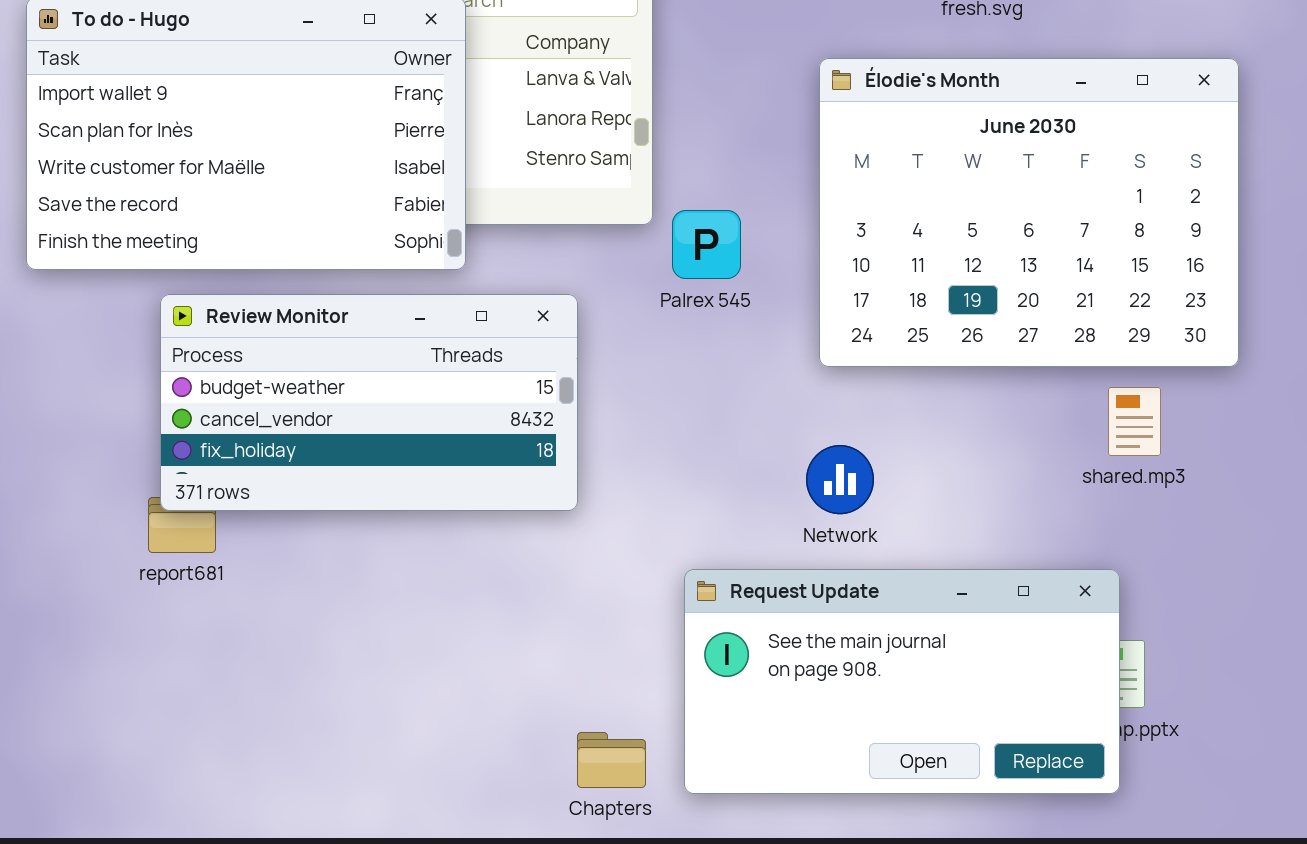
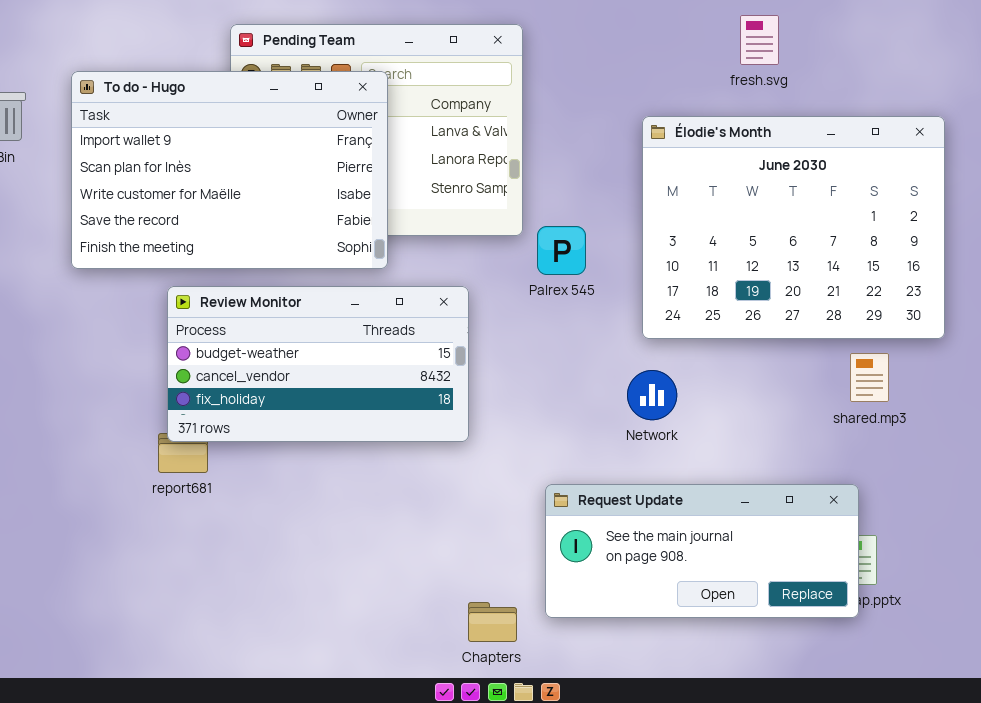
Network: [806,445,874,514] -> [627,370,677,420], moved
Request Update: [684,569,1120,794] -> [545,484,859,618], resized

